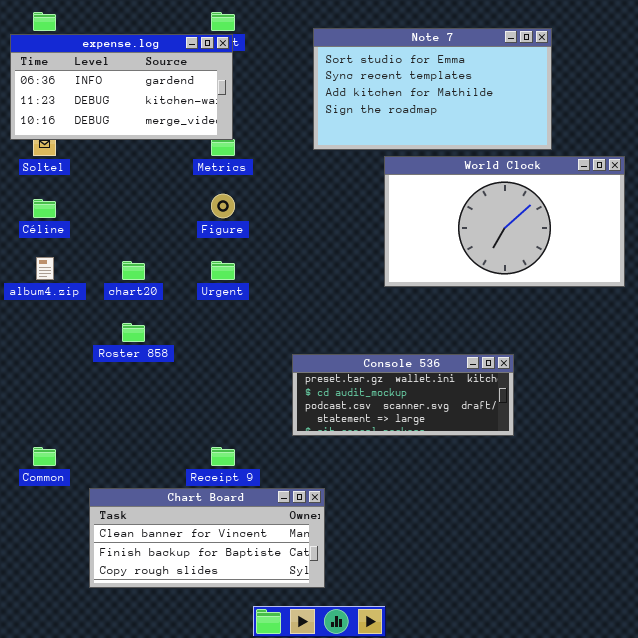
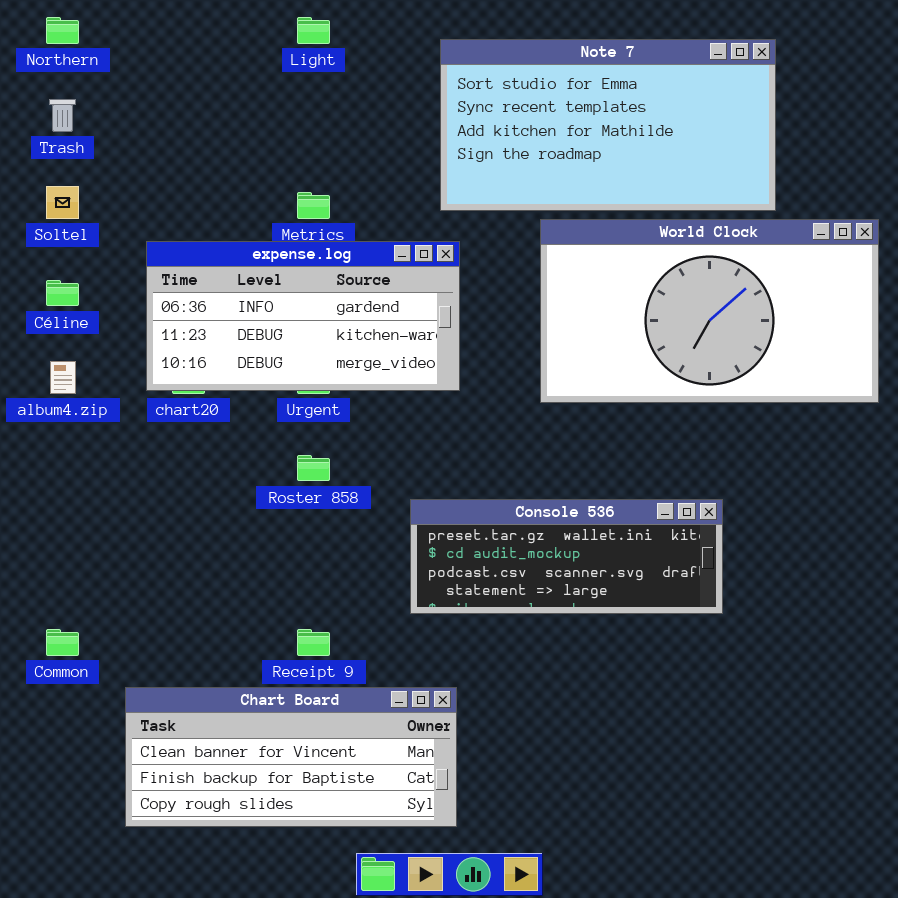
expense.log: [10,34,233,140] -> [146,241,460,391], moved
Roster 858: [122,323,145,342] -> [297,455,330,481], moved

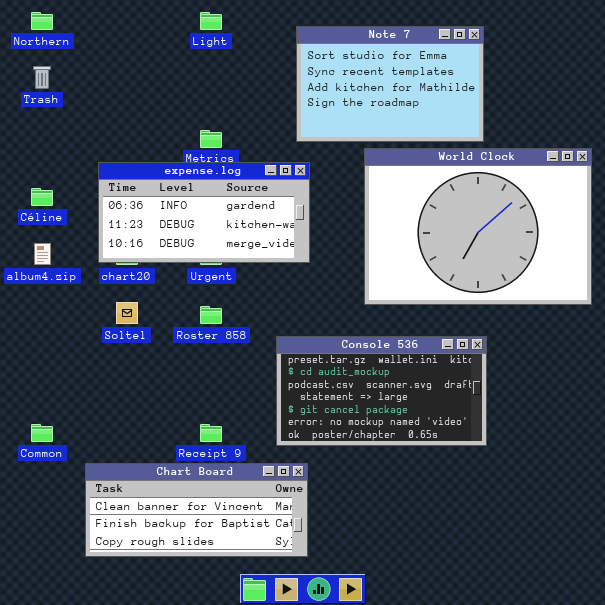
Note 7: [440,39,776,211] -> [296,26,484,142], resized
Soltel: [46,186,79,219] -> [116,302,138,324], moved
World Clock: [540,219,879,403] -> [364,148,592,305], resized
Console 536: [410,499,723,614] -> [276,336,487,446], resized

